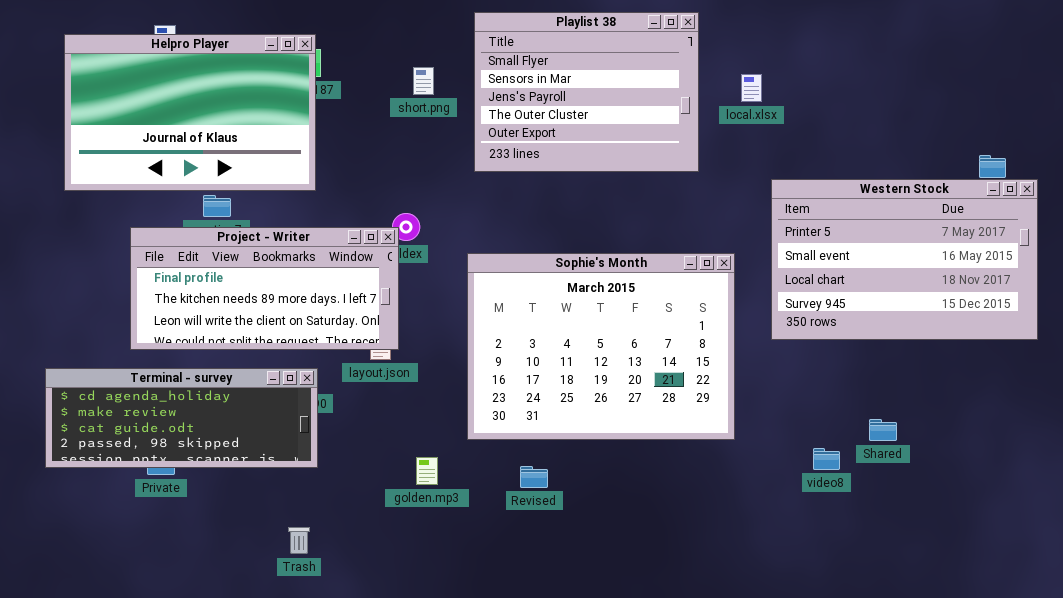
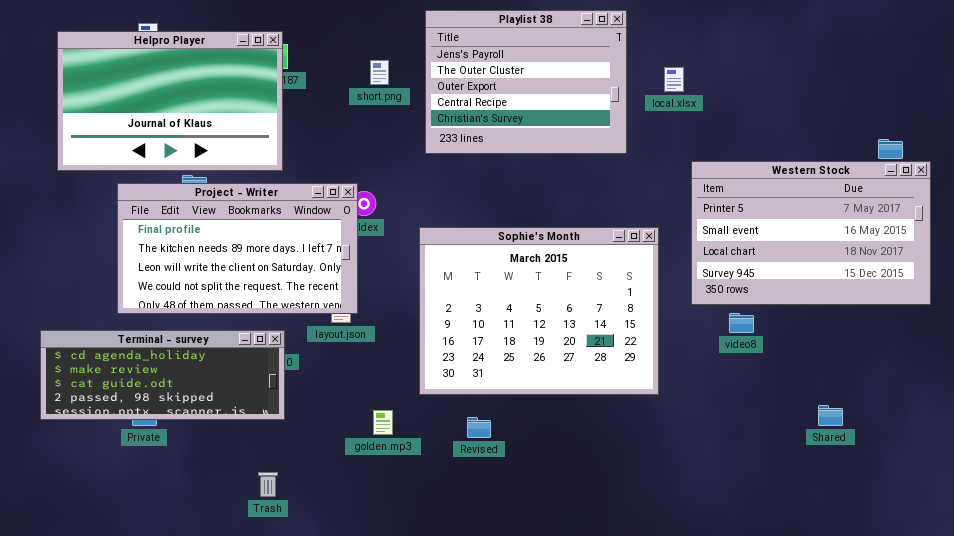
Playlist 38: [474,12,699,172] -> [425,10,627,154], scrolled down 2 rows
Project - Writer: [130,227,399,350] -> [117,183,358,314], resized
Shared: [869,419,897,441] -> [818,405,843,426], moved
video8: [813,448,840,470] -> [729,313,754,333], moved

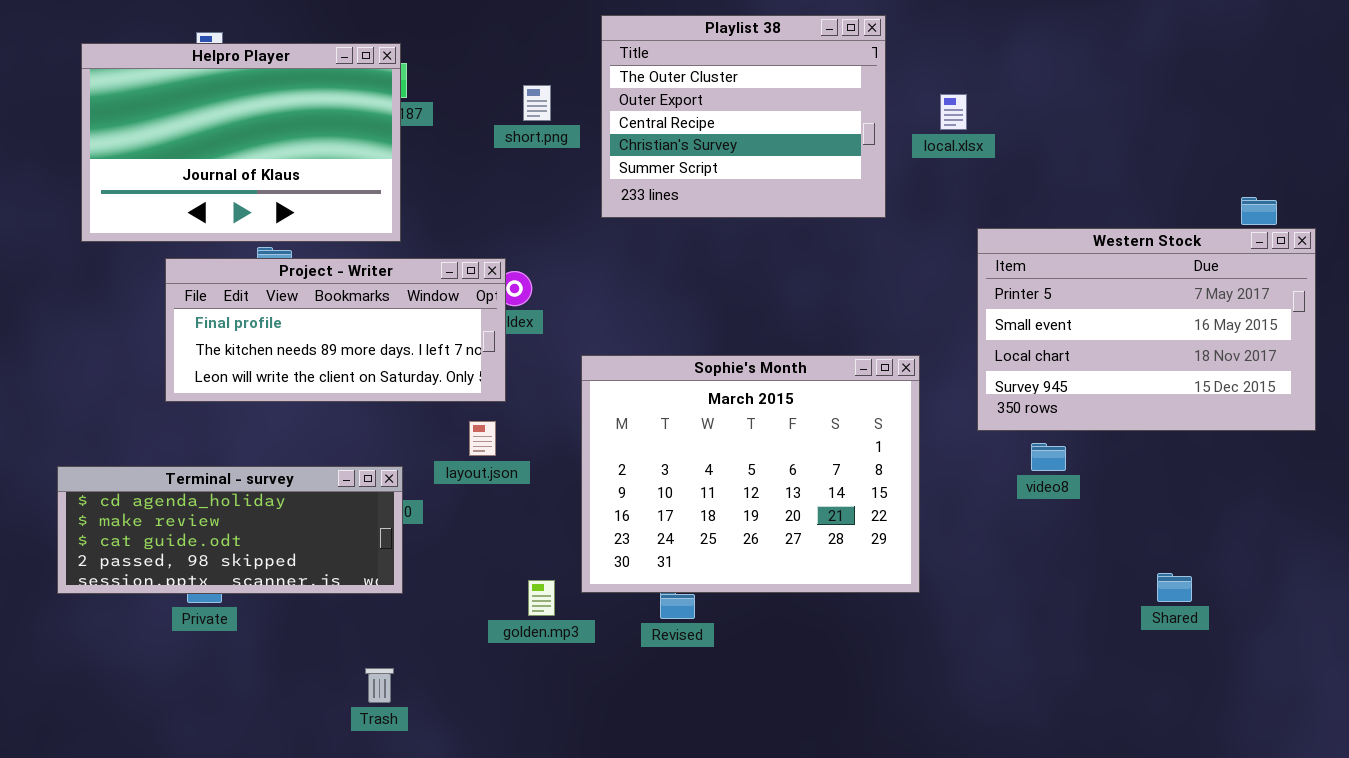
Playlist 38: [425,10,627,154] -> [601,15,886,218], scrolled down 1 row
Project - Writer: [117,183,358,314] -> [165,258,506,402], resized
Sophie's Month: [419,227,659,395] -> [581,355,920,593], moved

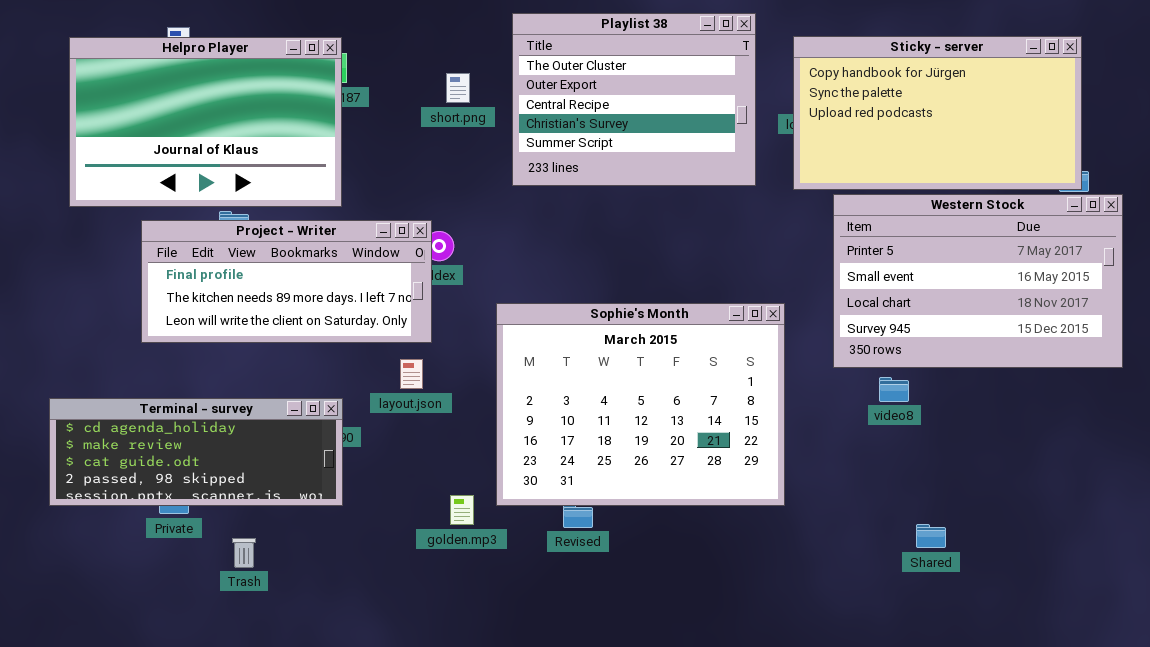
Sticky - server: none -> [793,36,1082,190], opened
Shared: [1157,573,1192,602] -> [916,524,946,548], moved
Trash: [365,668,394,703] -> [232,538,256,568], moved

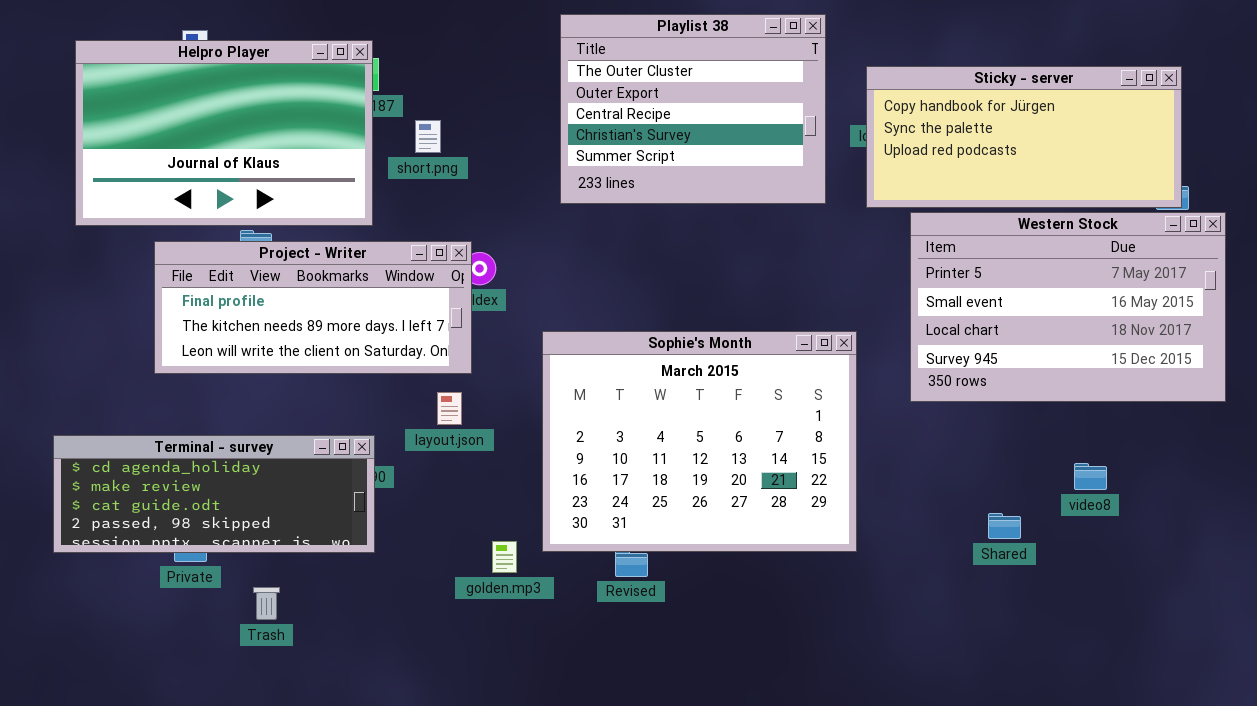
Sticky - server: [793,36,1082,190] -> [866,66,1182,208], resized
short.png: [446,73,470,103] -> [415,120,441,153], moved
video8: [879,377,909,402] -> [1074,463,1107,490], moved
Shared: [916,524,946,548] -> [988,513,1021,539], moved

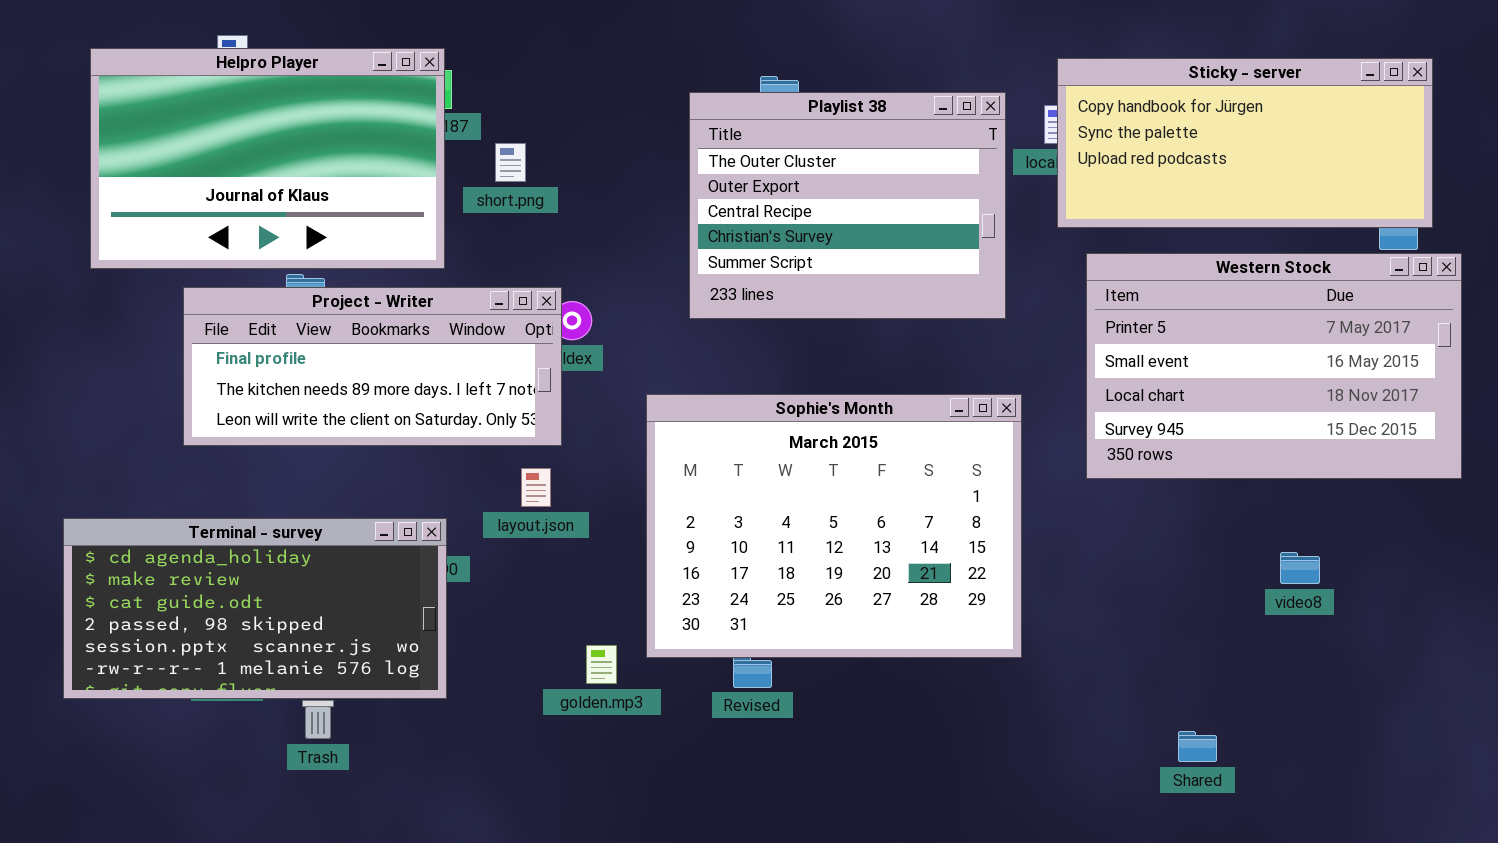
Playlist 38: [560,14,826,204] -> [689,92,1006,319], moved
Sticky - server: [866,66,1182,208] -> [1057,58,1433,228], moved
Terminal - survey: [53,435,375,553] -> [63,518,447,699], resized
Shared: [988,513,1021,539] -> [1178,731,1217,762], moved

